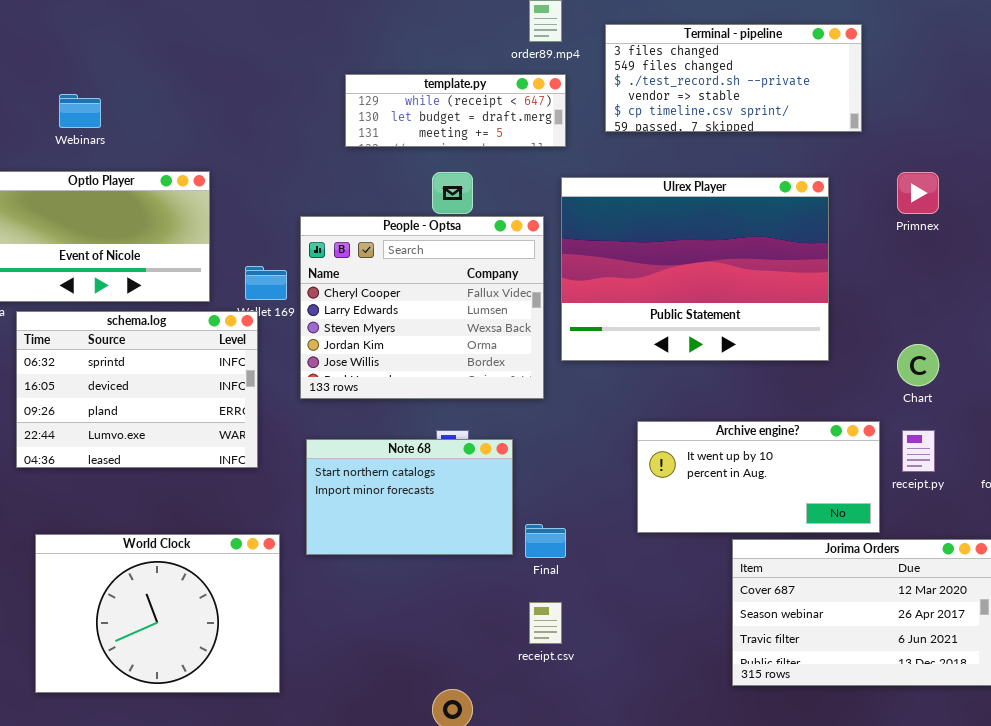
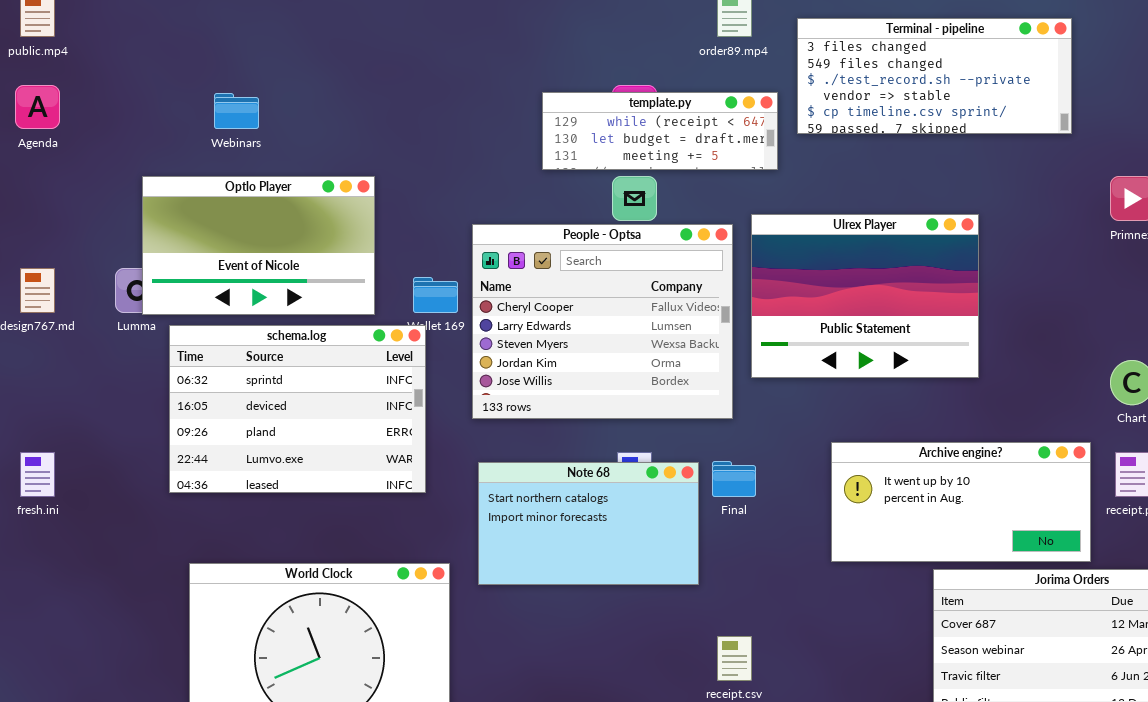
template.py: [345,74,566,147] -> [542,92,778,170], moved
Ulrex Player: [561,177,829,361] -> [751,214,979,378], resized
Final: [525,524,566,558] -> [712,461,756,497], moved

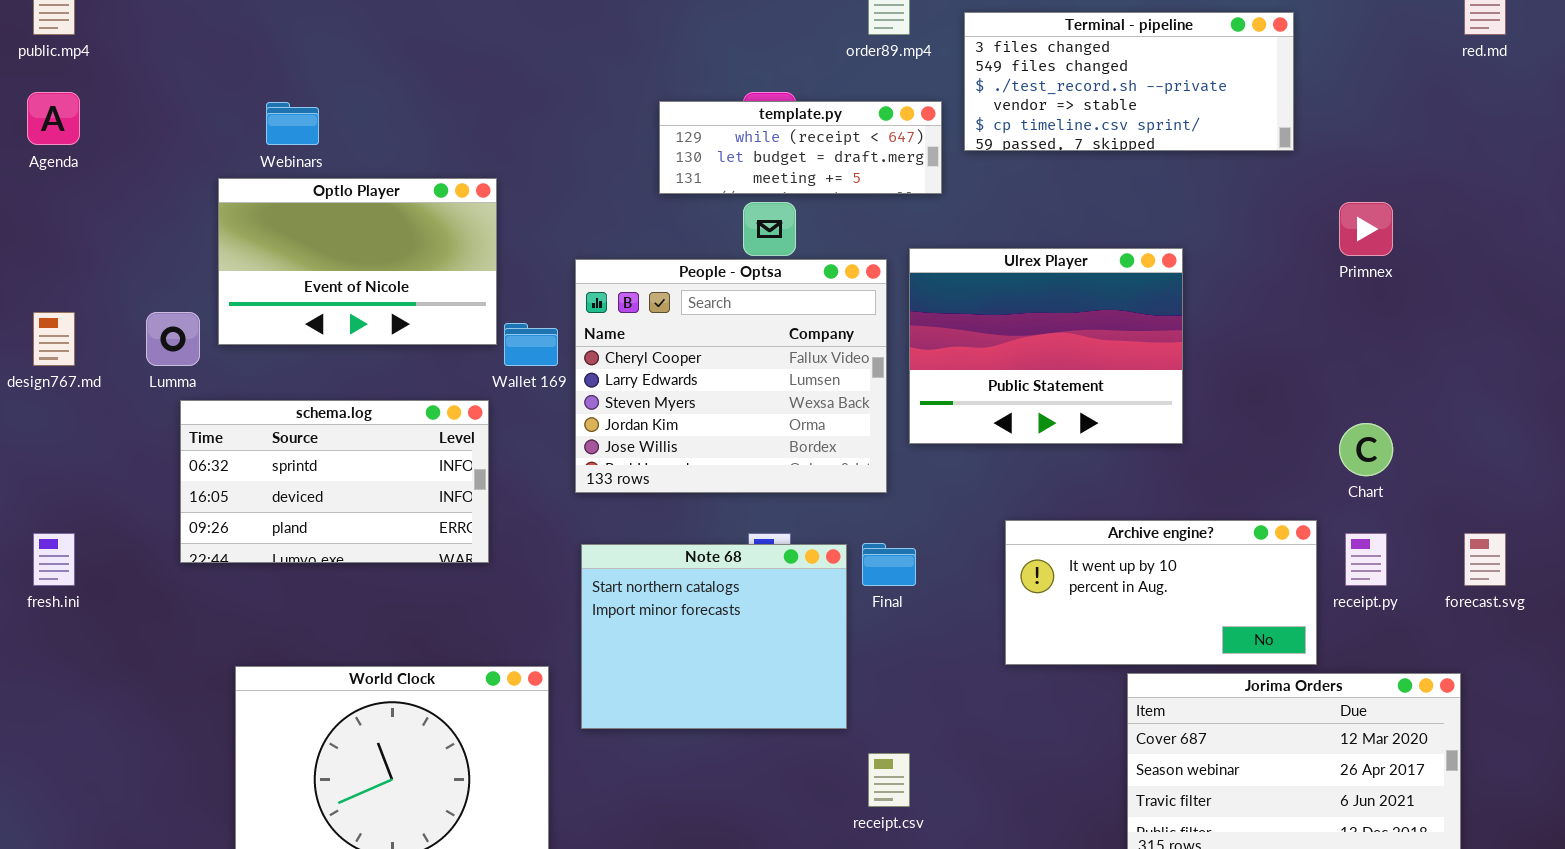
Optlo Player: [142,176,375,315] -> [218,178,497,345], moved
schema.log: [169,325,426,493] -> [180,400,489,563], moved, resized
Note 68: [478,462,699,585] -> [581,544,847,729], resized

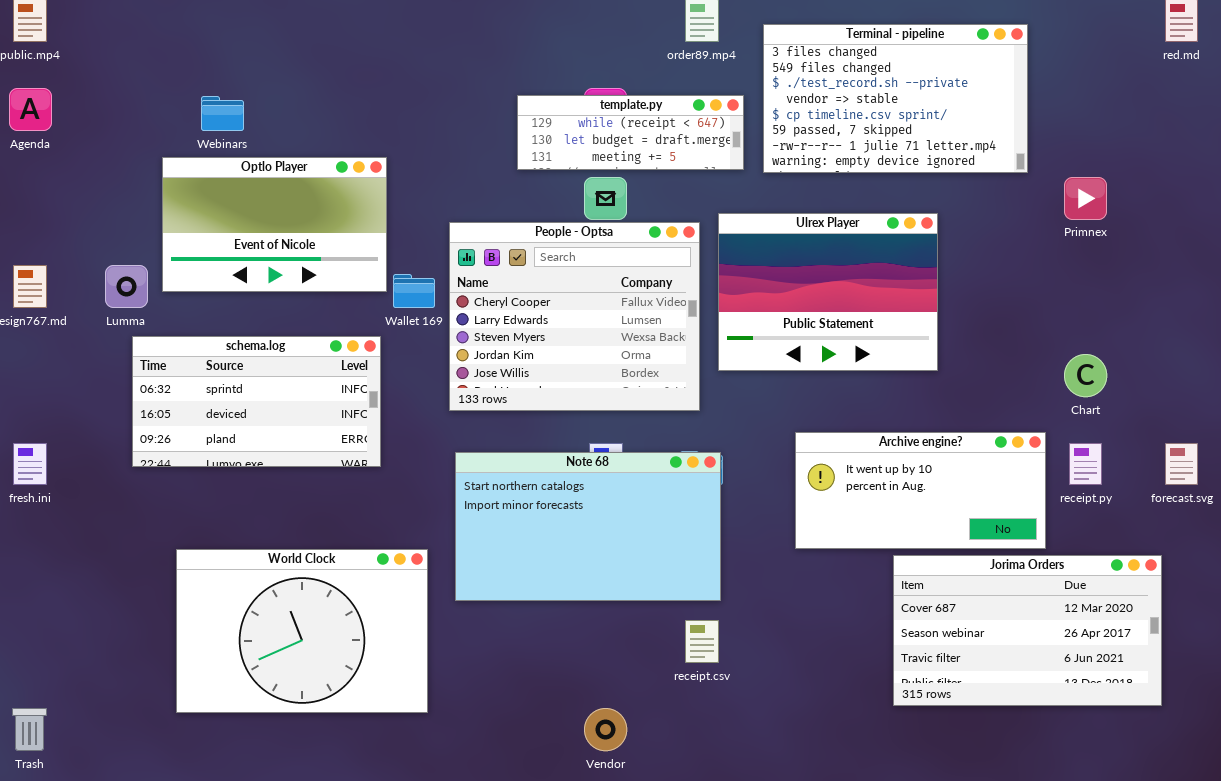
Terminal - pipeline: [964,12,1294,151] -> [763,24,1028,173], resized
Note 68: [581,544,847,729] -> [455,452,721,601], resized

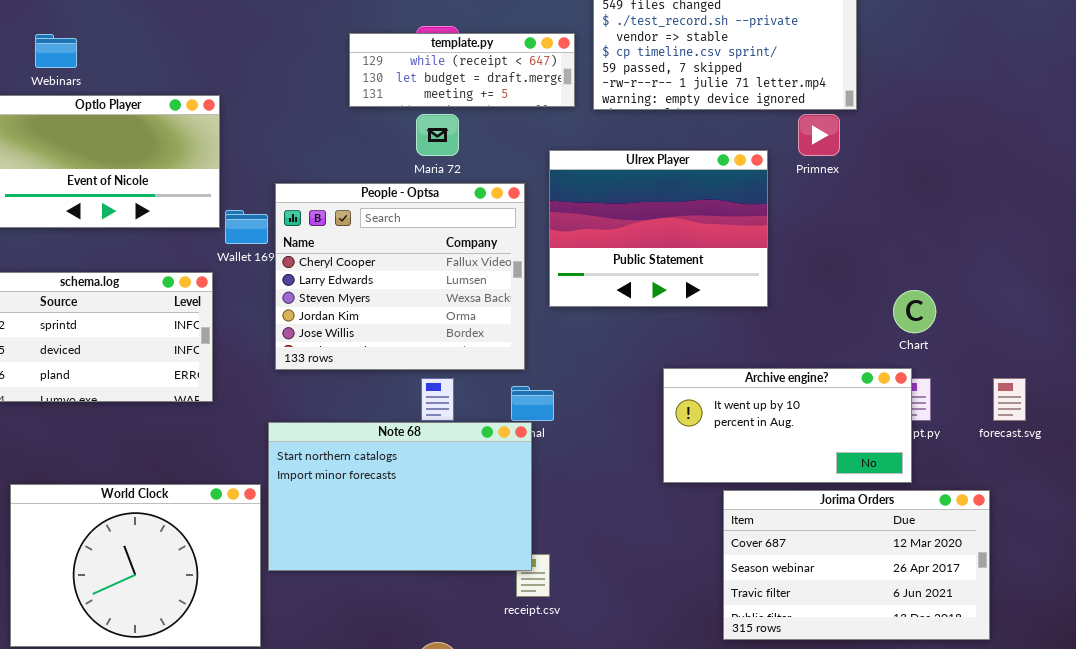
Primnex: [1064,177,1107,220] -> [798,114,840,156], moved
People - Optsa: [449,222,700,411] -> [275,183,525,370], moved
Archive engine?: [795,432,1046,549] -> [663,368,912,483], moved
Note 68: [455,452,721,601] -> [268,422,532,571], moved

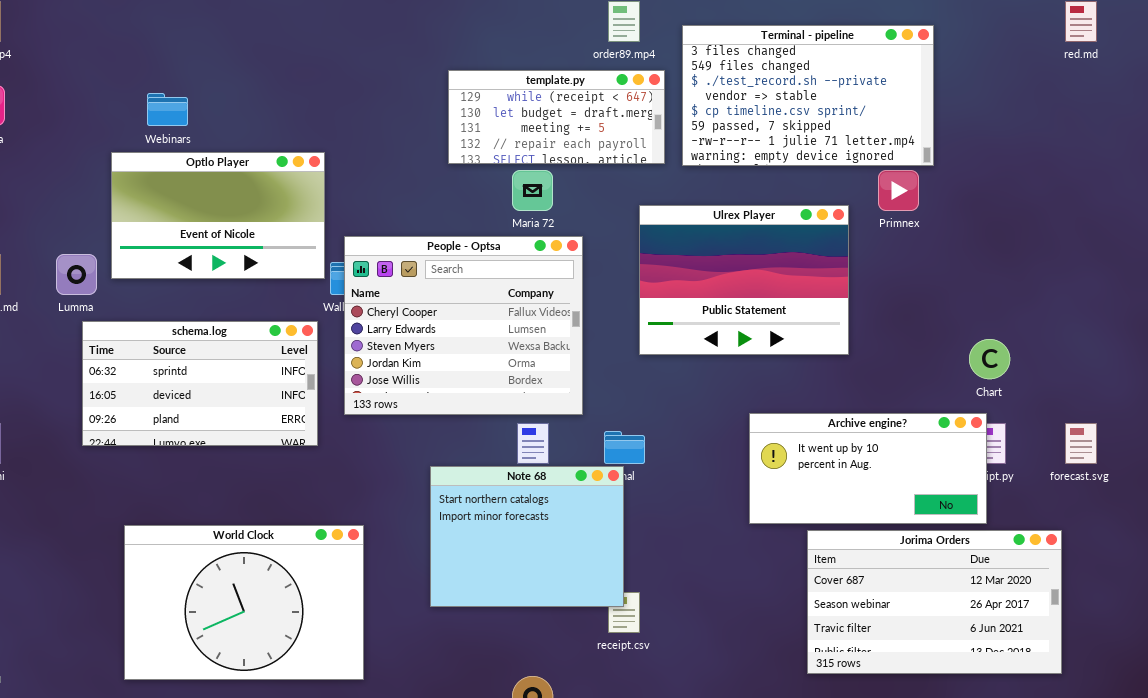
template.py: [349,33,575,107] -> [448,70,665,164], resized
People - Optsa: [275,183,525,370] -> [344,236,583,415], moved
Note 68: [268,422,532,571] -> [430,466,624,607], resized

